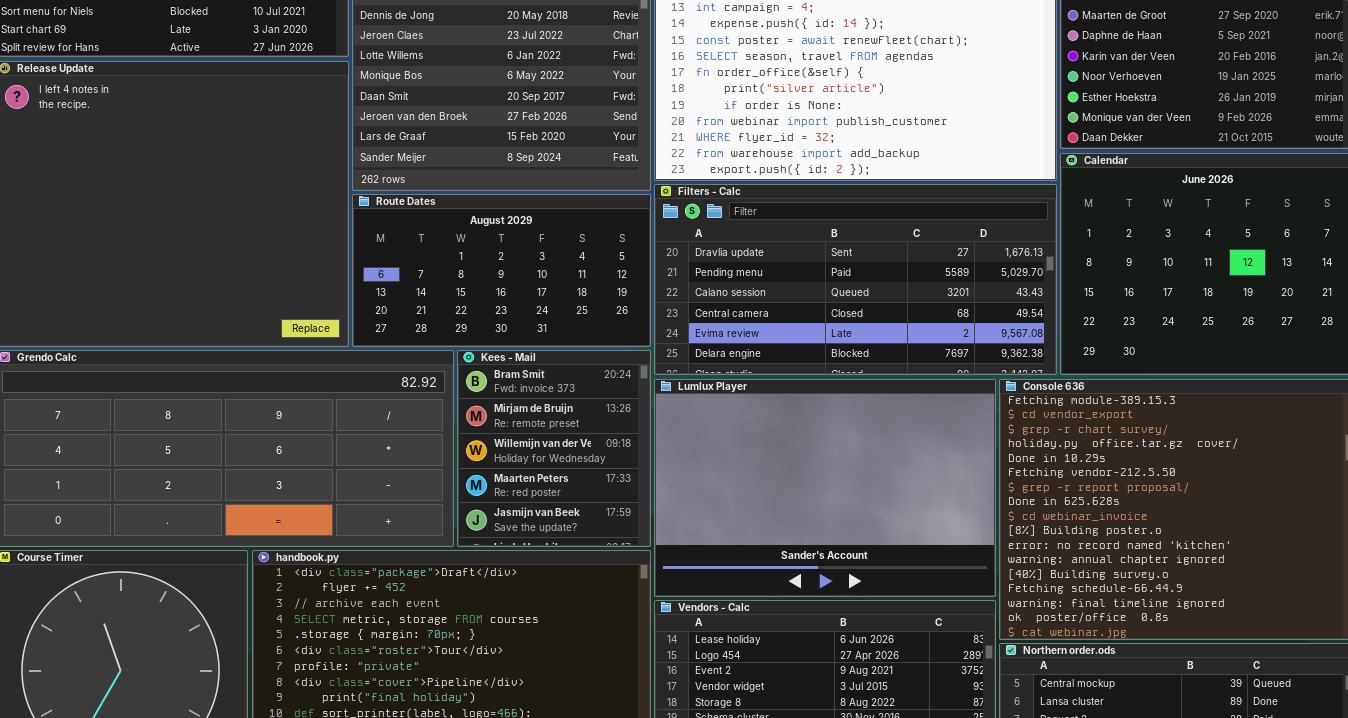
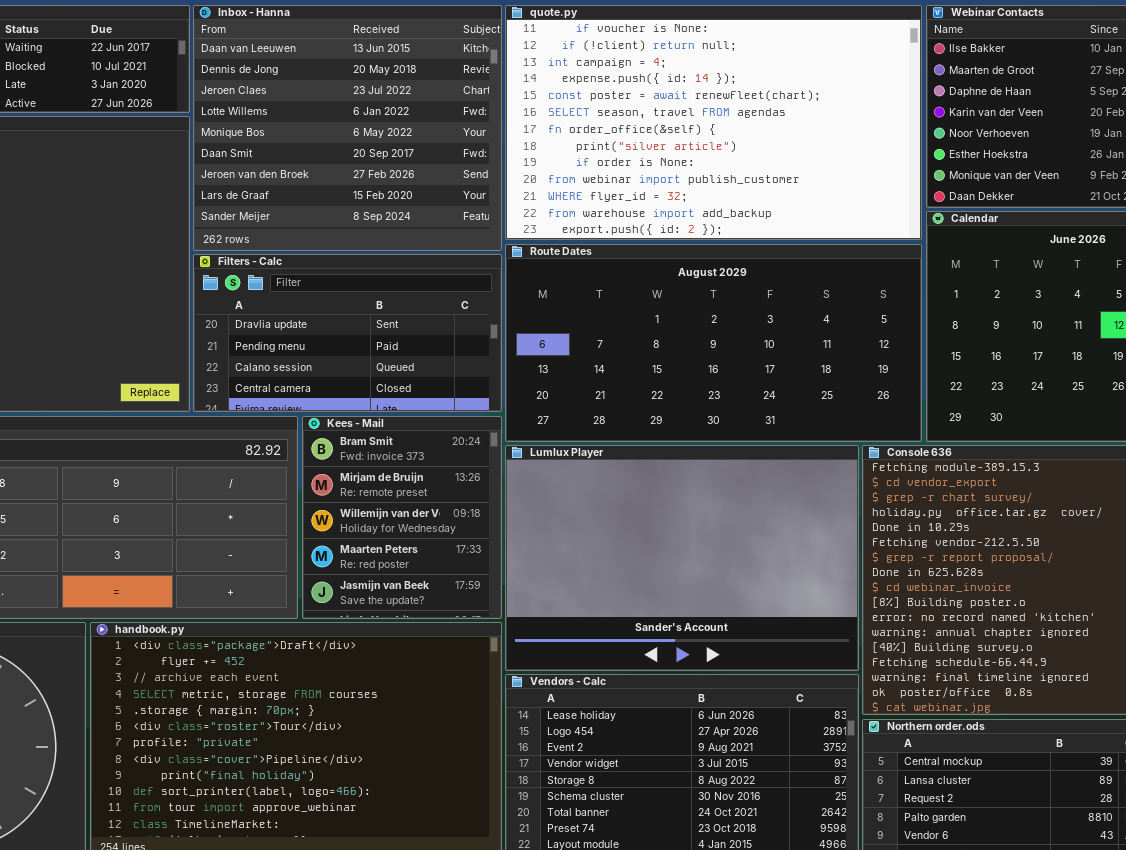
Filters - Calc: [654,184,1057,375] -> [193,254,502,412], moved, resized
Route Dates: [352,194,651,347] -> [505,244,922,442], moved, resized

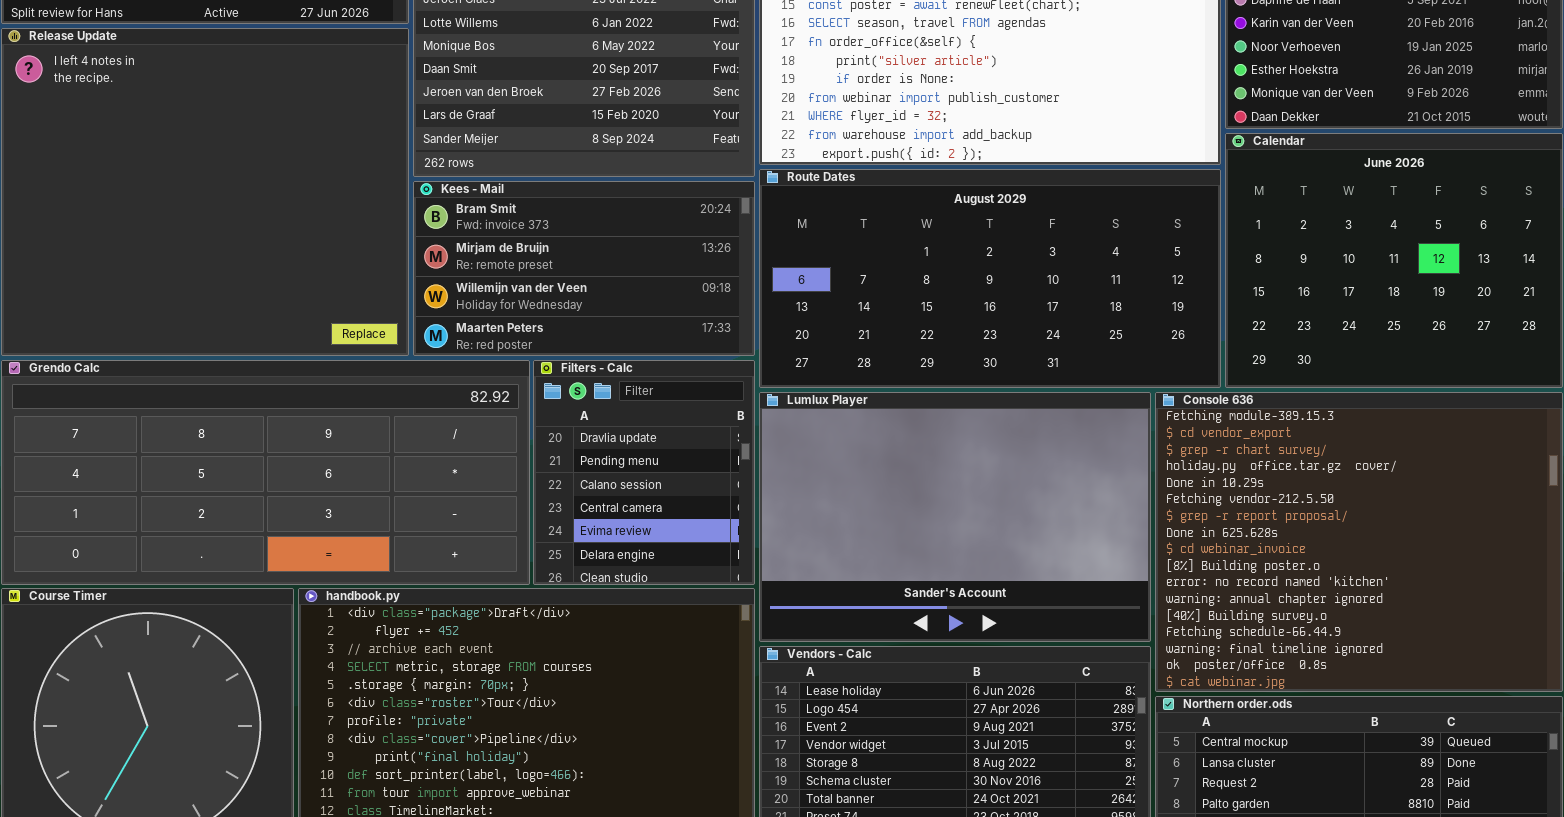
Filters - Calc: [193,254,502,412] -> [533,360,755,585], moved, resized
Kees - Mail: [302,416,502,619] -> [413,181,755,356], moved, resized

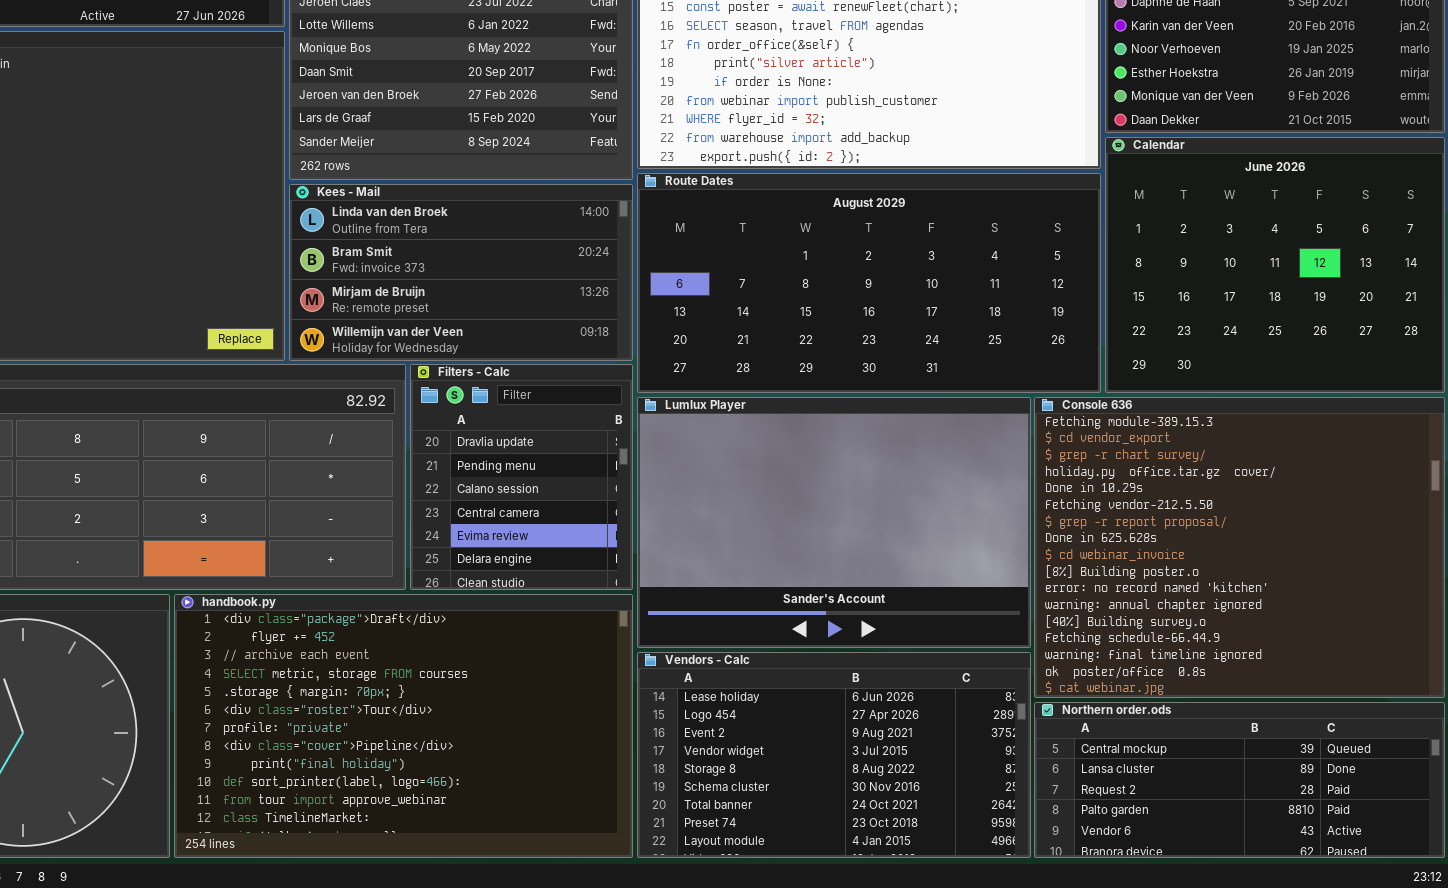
Kees - Mail: [413,181,755,356] -> [289,184,633,361], scrolled up 1 row

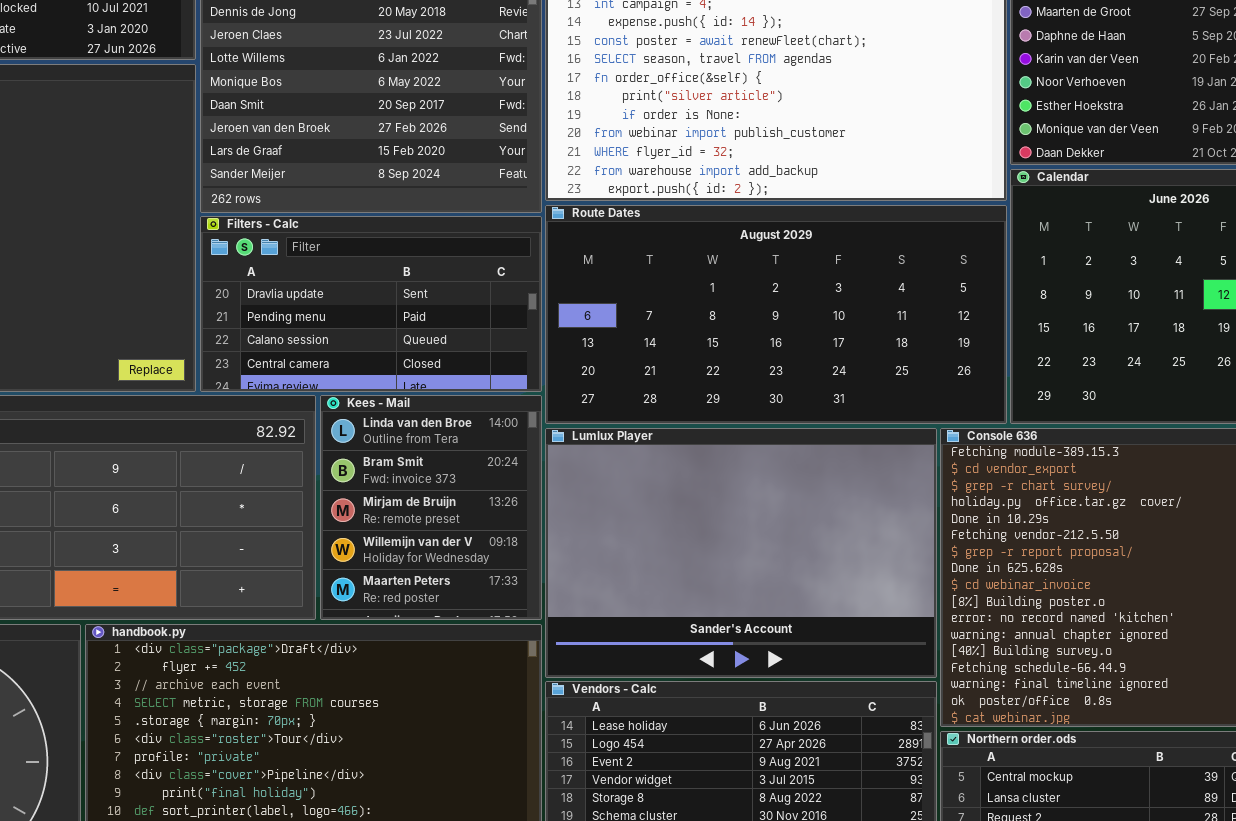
Kees - Mail: [289,184,633,361] -> [320,395,542,620], moved, resized
Filters - Calc: [410,364,633,590] -> [200,216,542,392], moved, resized

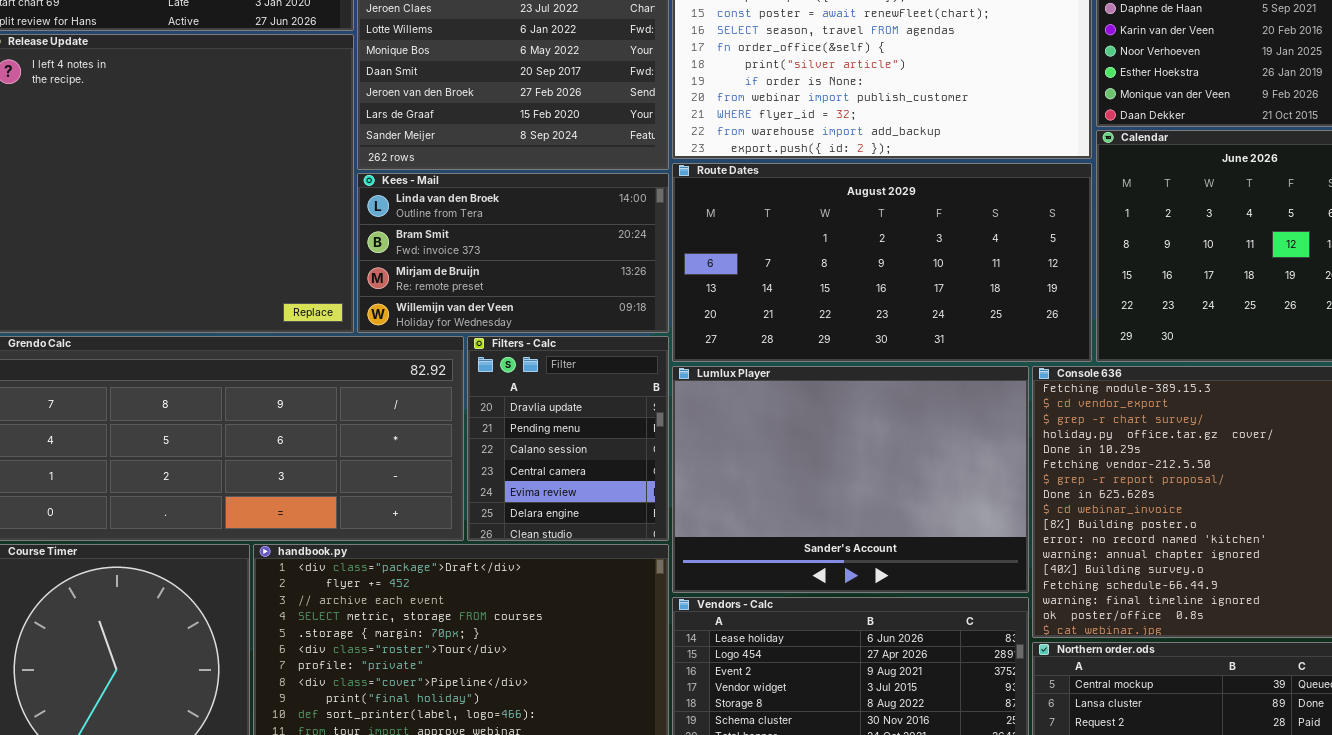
Filters - Calc: [200,216,542,392] -> [467,336,669,541], moved, resized
Kees - Mail: [320,395,542,620] -> [357,173,669,333], moved, resized

